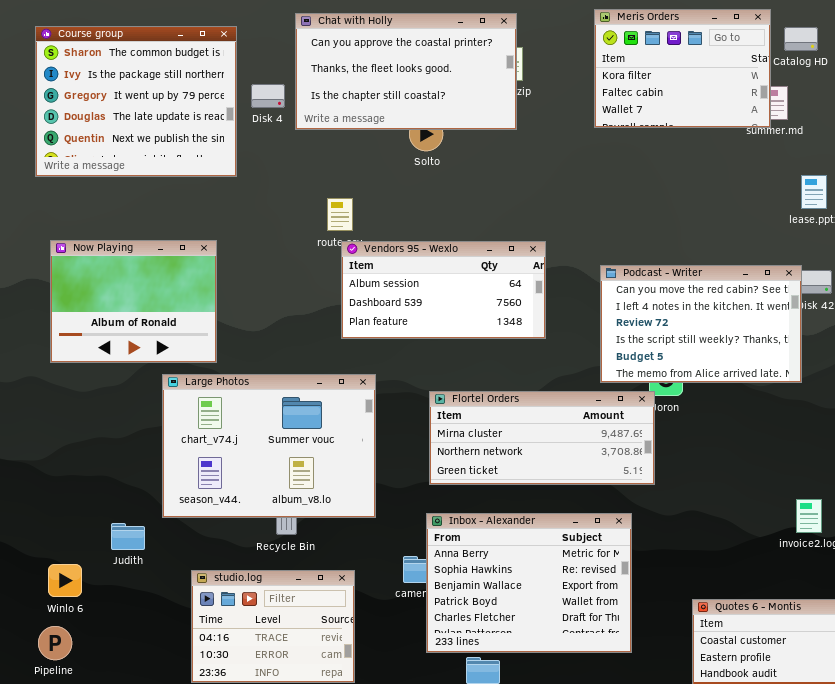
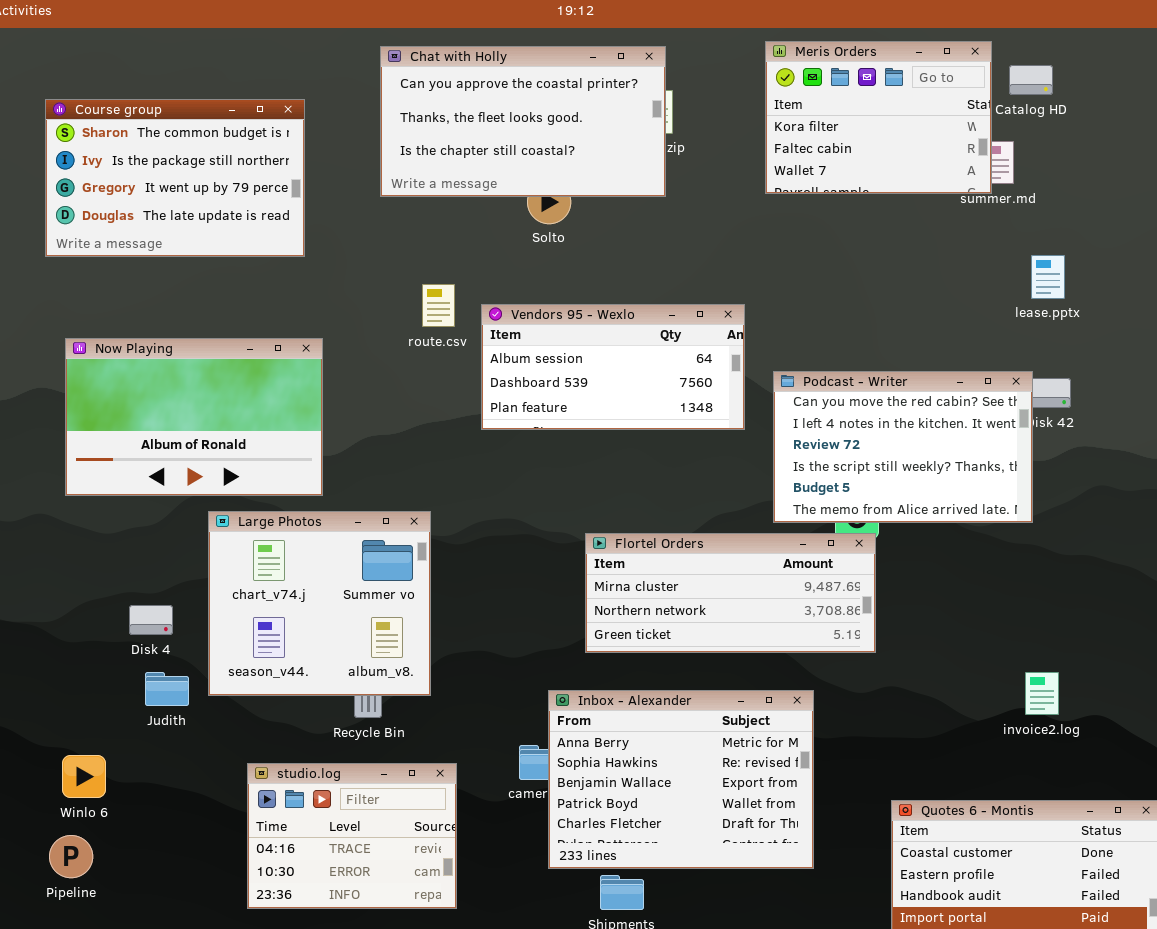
Course group: [35,26,237,177] -> [45,99,305,257], resized
Disk 4: [251,84,285,108] -> [129,605,173,635], moved
Now Playing: [50,240,217,363] -> [65,338,323,496], resized
Vendors 95 - Wexlo: [341,241,546,339] -> [481,304,745,430], moved
Large Photos: [162,374,376,518] -> [208,511,431,696], resized
Flortel Orders: [429,391,655,485] -> [585,533,876,653], moved
Judith: [111,523,145,550] -> [145,672,189,706], moved

